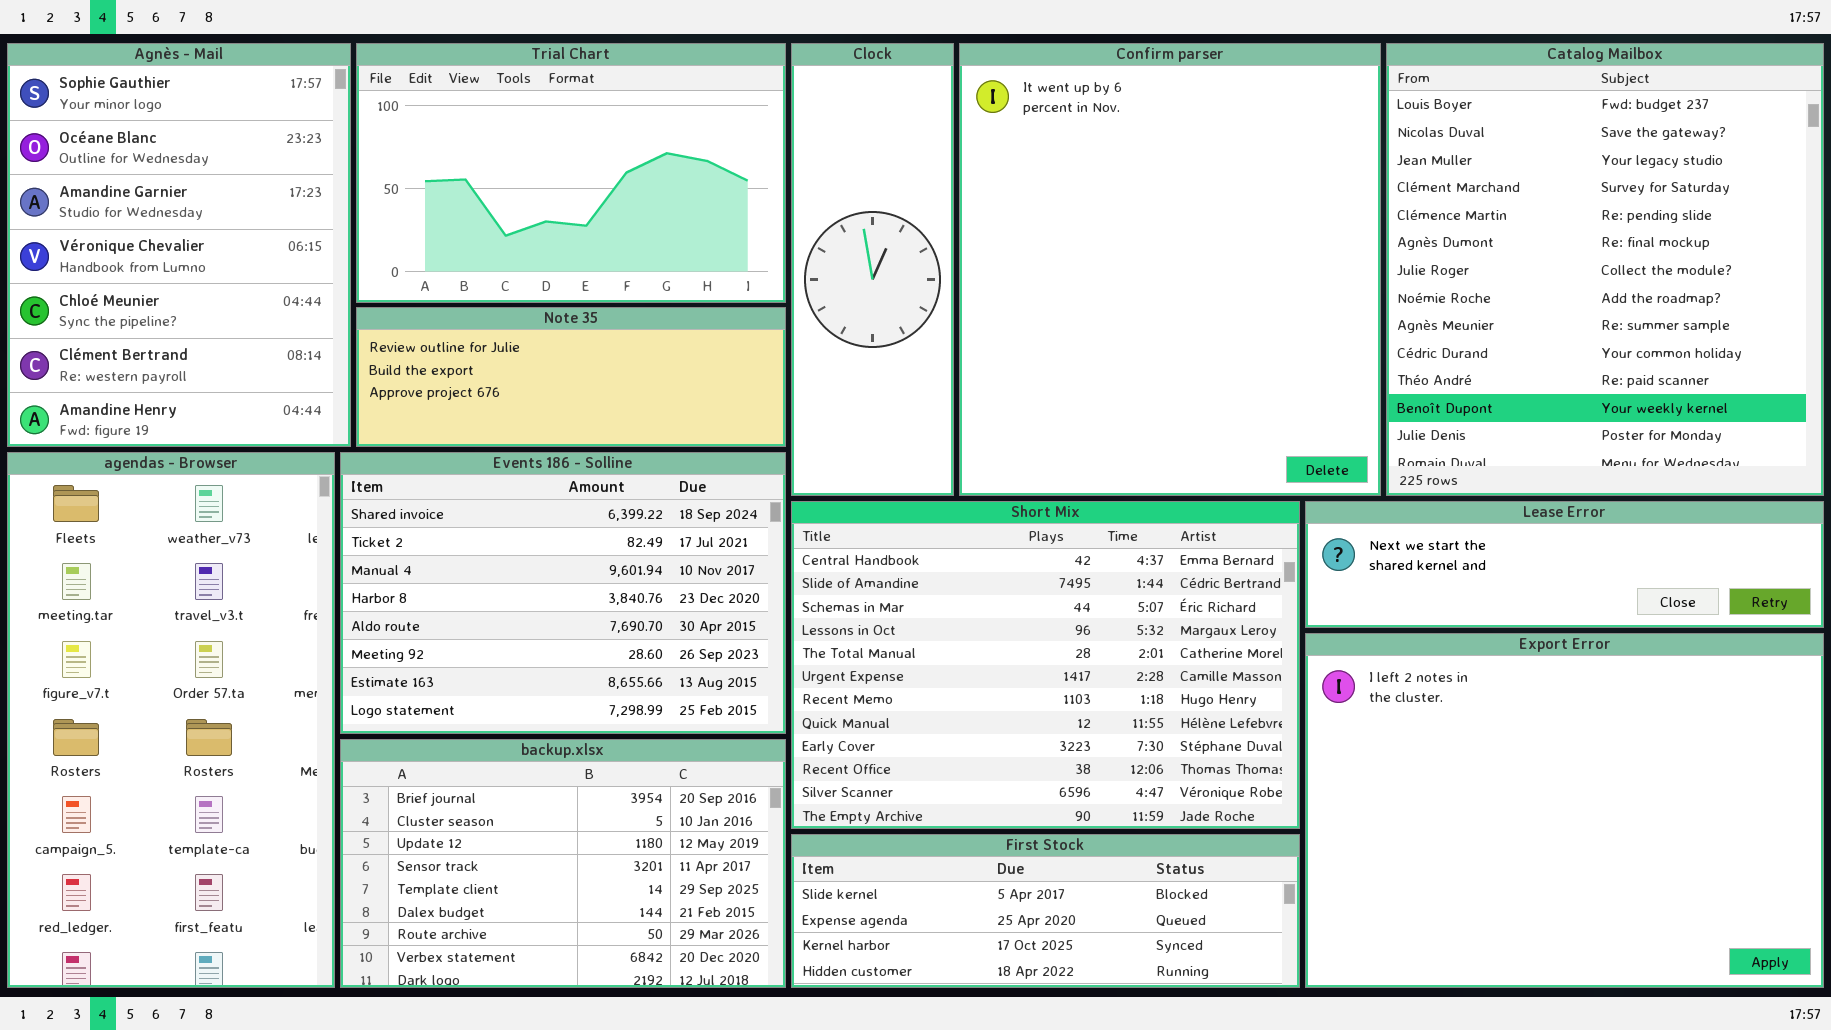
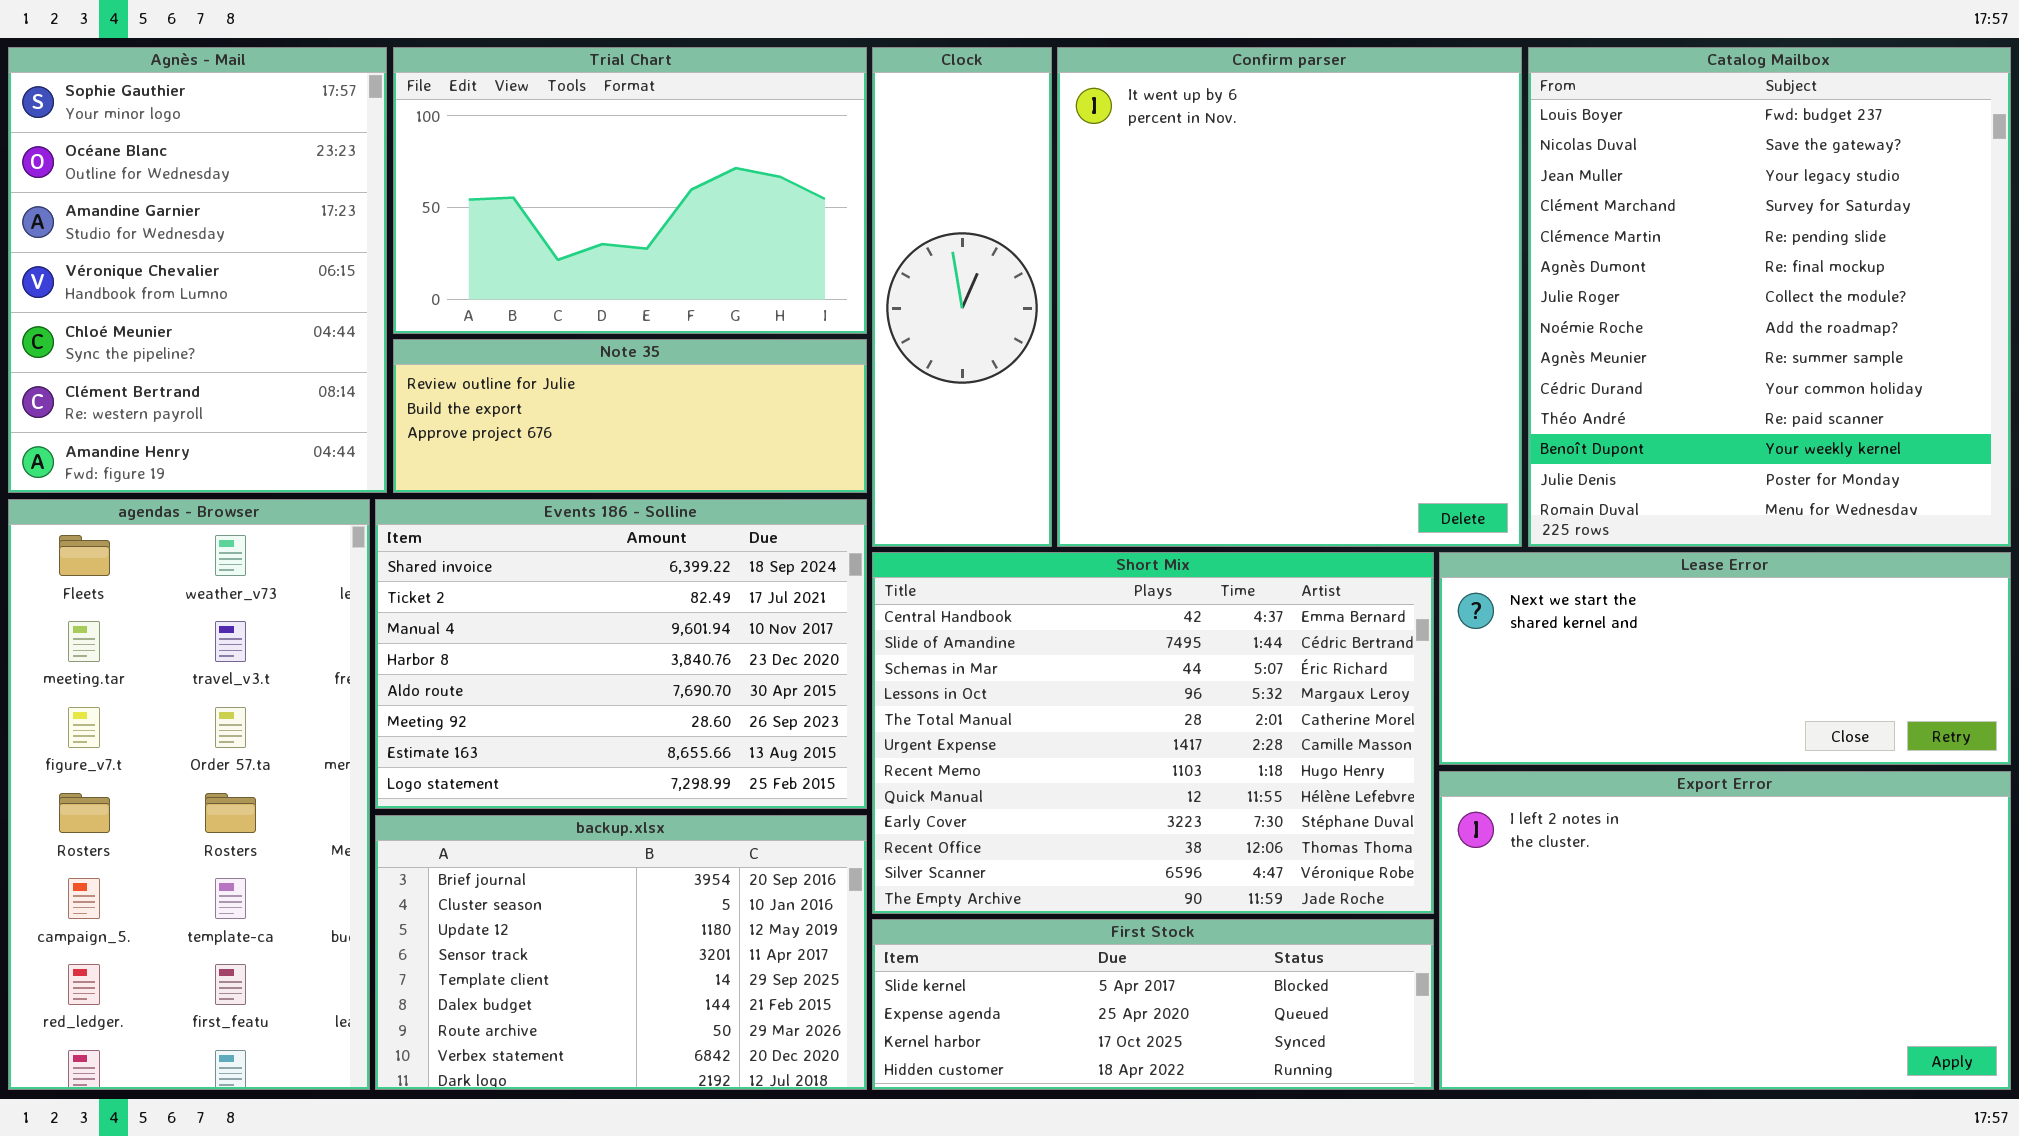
Lease Error: [1305,501,1824,628] -> [1439,552,2011,765], resized
Export Error: [1305,633,1824,988] -> [1439,771,2011,1090], resized

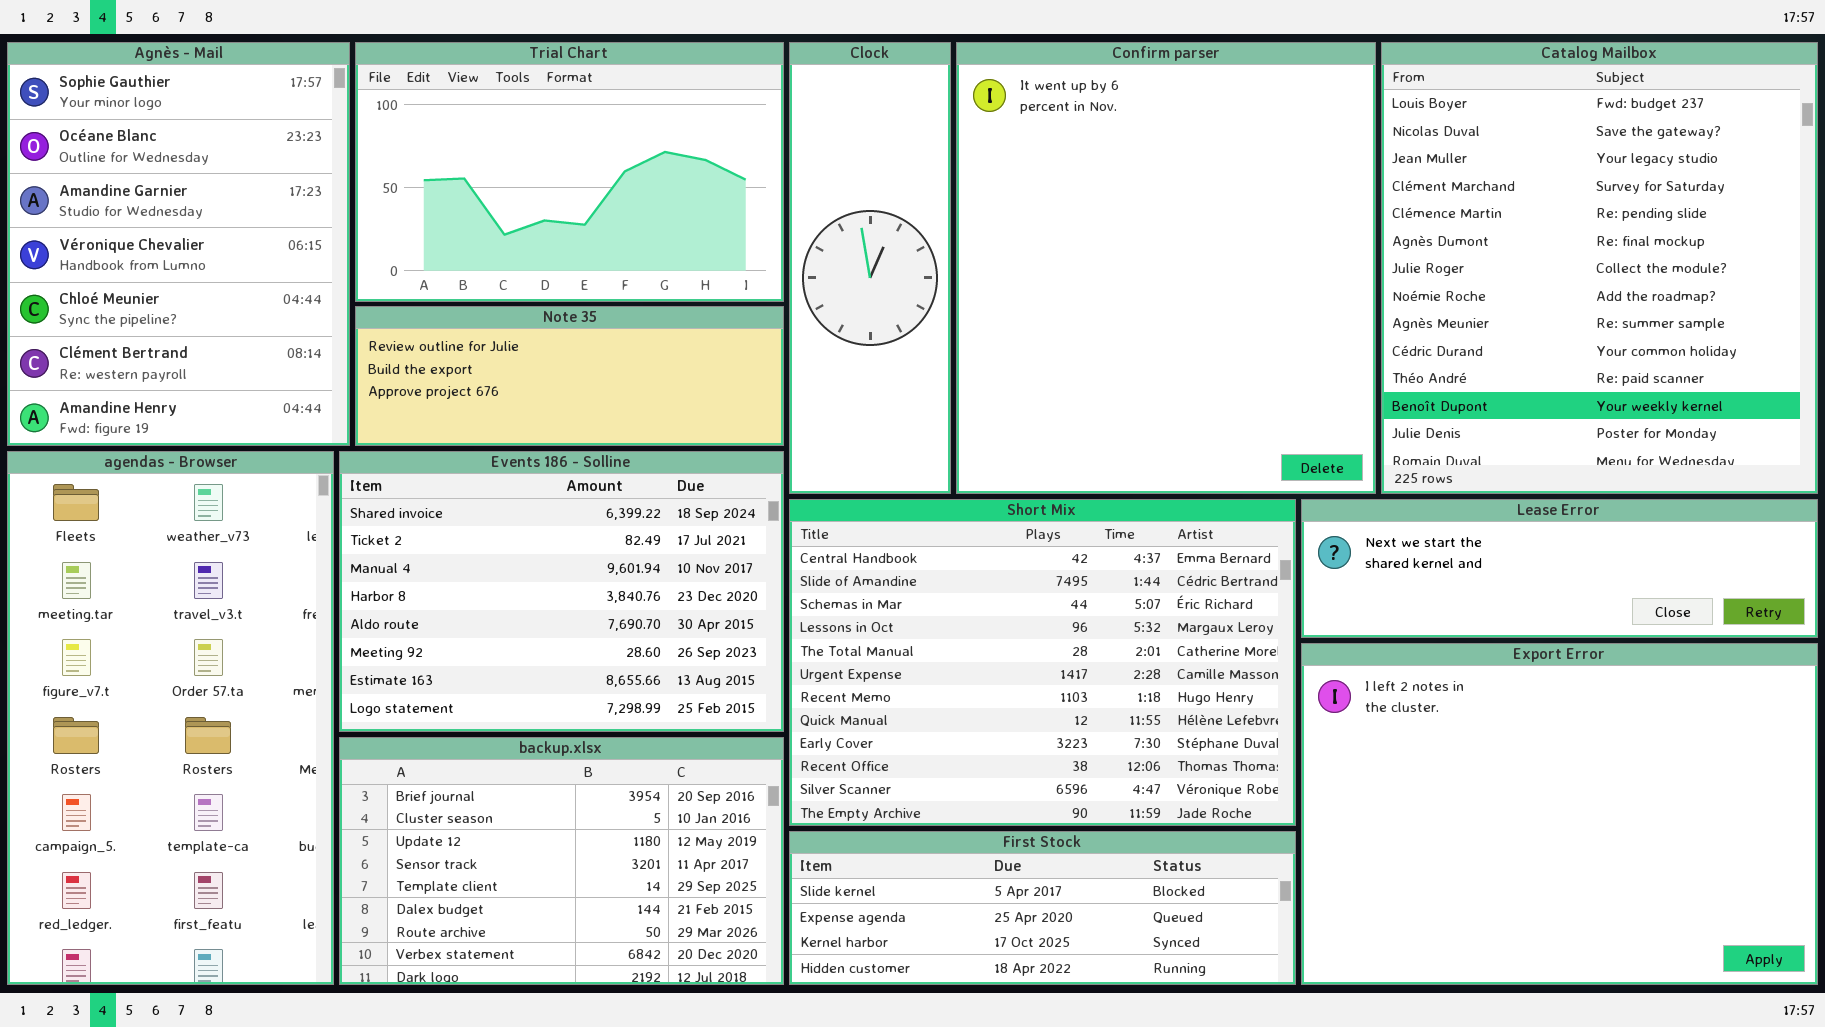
Lease Error: [1439,552,2011,765] -> [1301,499,1818,638], resized
Export Error: [1439,771,2011,1090] -> [1301,643,1818,985], resized

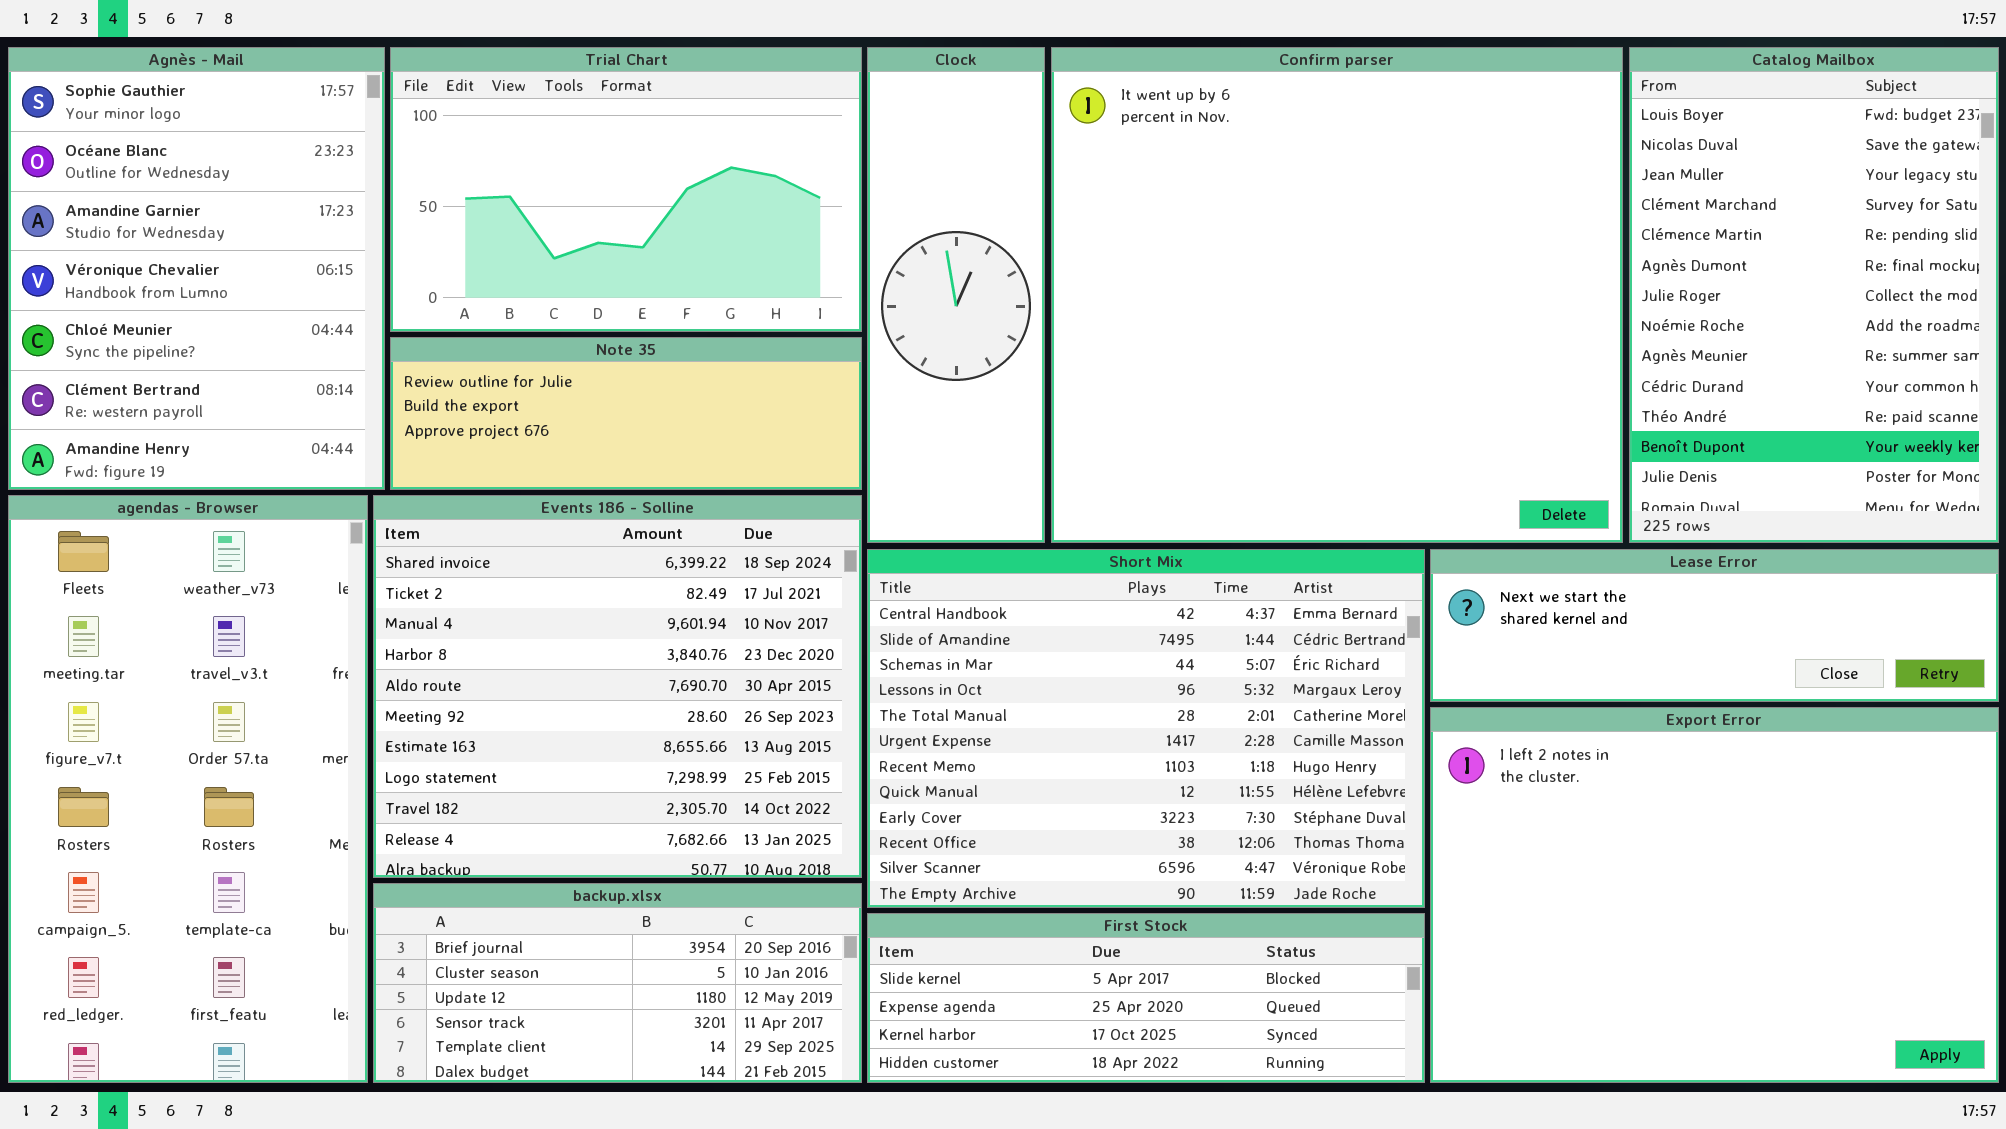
Confirm parser: [956,42,1376,494] -> [1051,47,1623,543], resized
Catalog Mailbox: [1381,42,1818,494] -> [1629,47,1999,543], resized
Events 186 - Solline: [339,451,784,732] -> [373,495,862,878], resized
backup.xlsx: [339,737,784,985] -> [373,883,862,1083], resized

